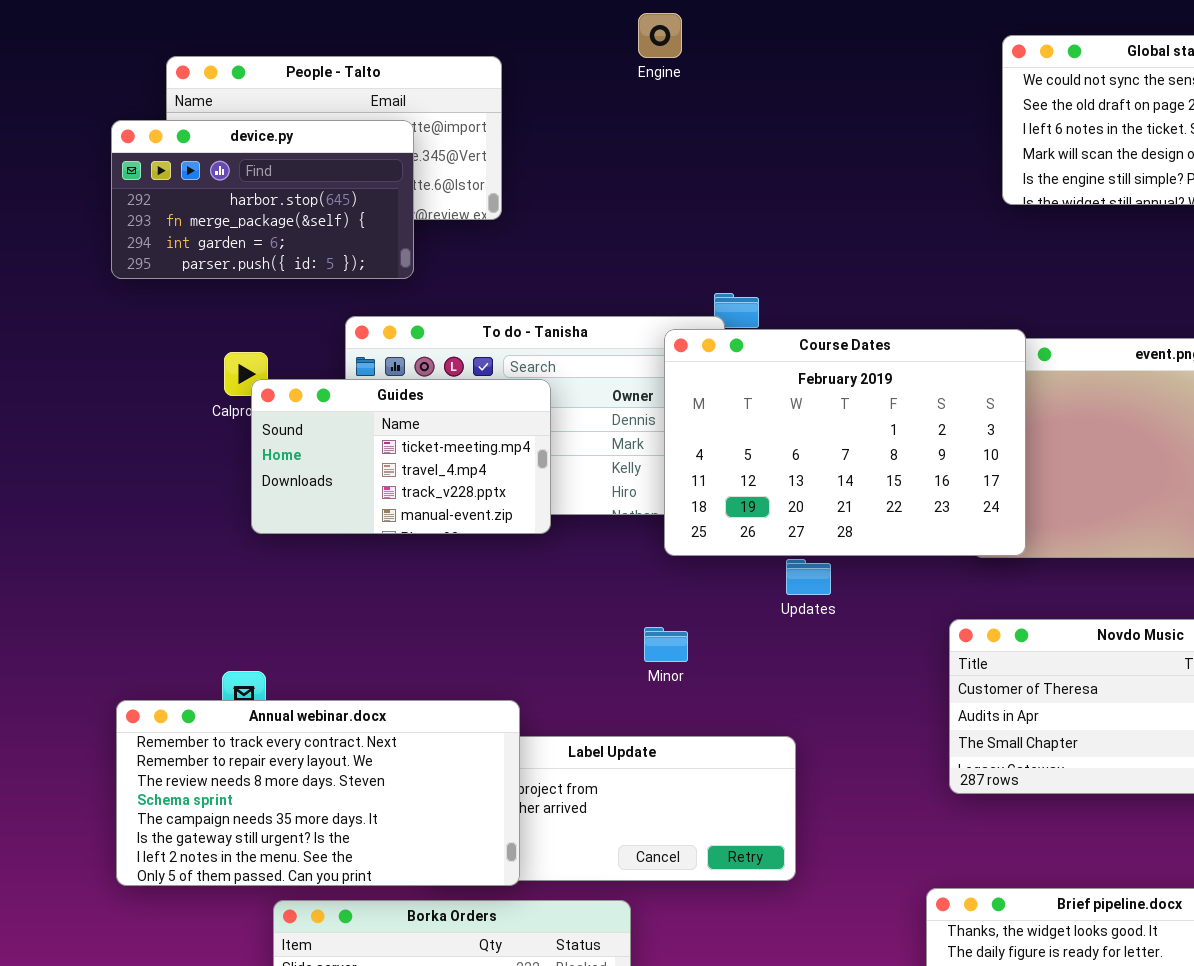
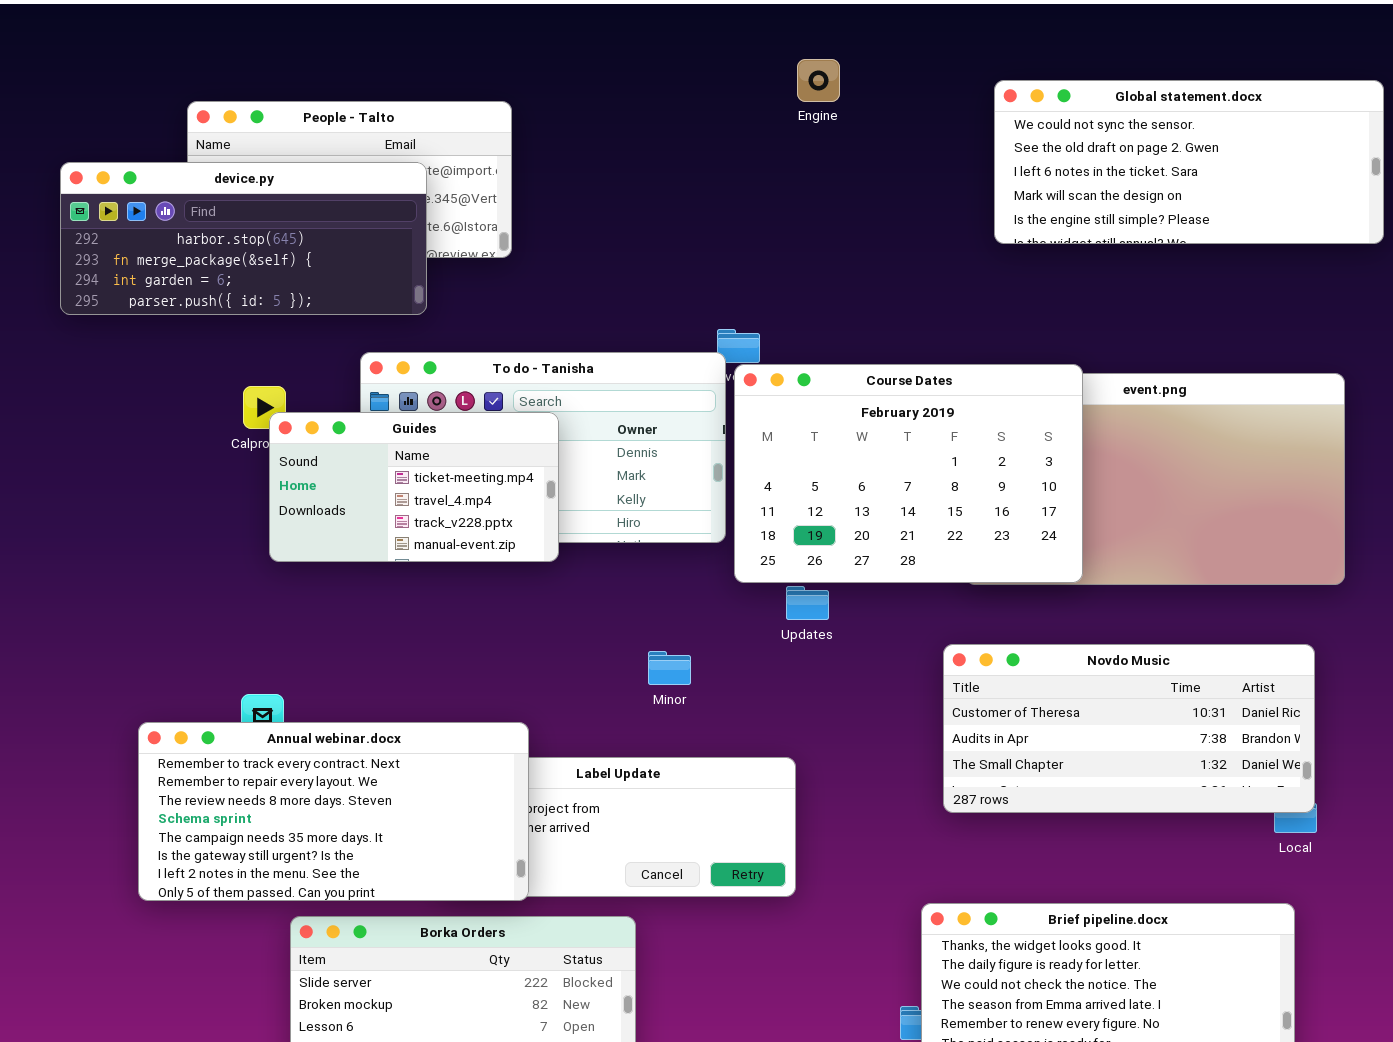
Engine: [638,13,682,58] -> [797,59,840,102], moved
device.py: [111,120,414,279] -> [60,162,427,315], resized
Course Dates: [664,329,1026,556] -> [734,364,1083,583], moved

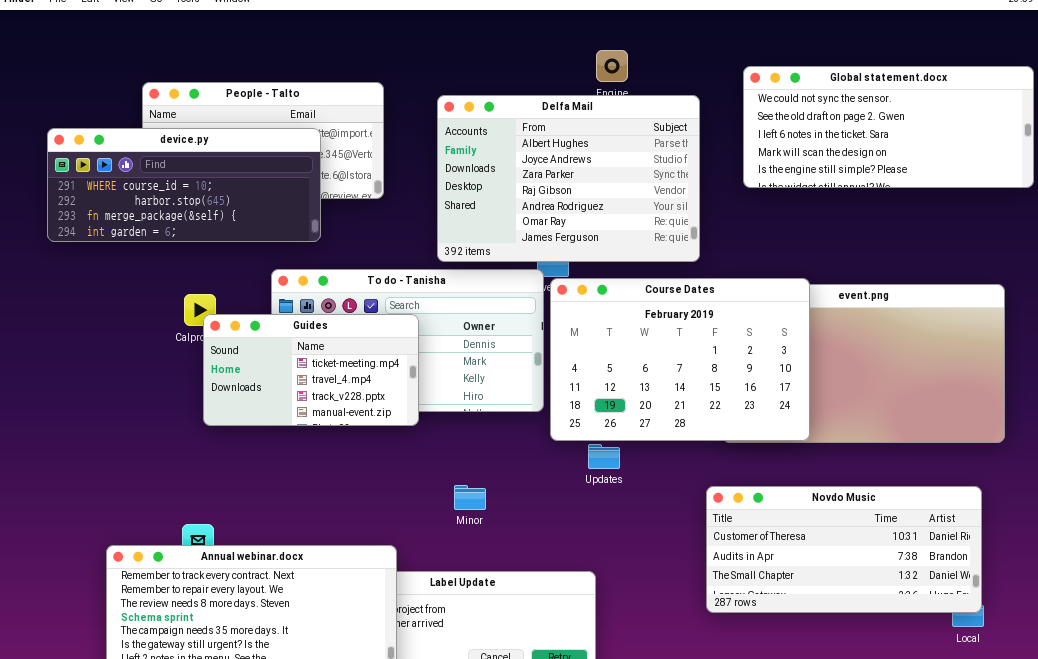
Delfa Mail: none -> [437,95,700,262], opened
device.py: [60,162,427,315] -> [47,128,321,242], scrolled up 1 row
Minor: [648,651,691,685] -> [454,485,486,510], moved

